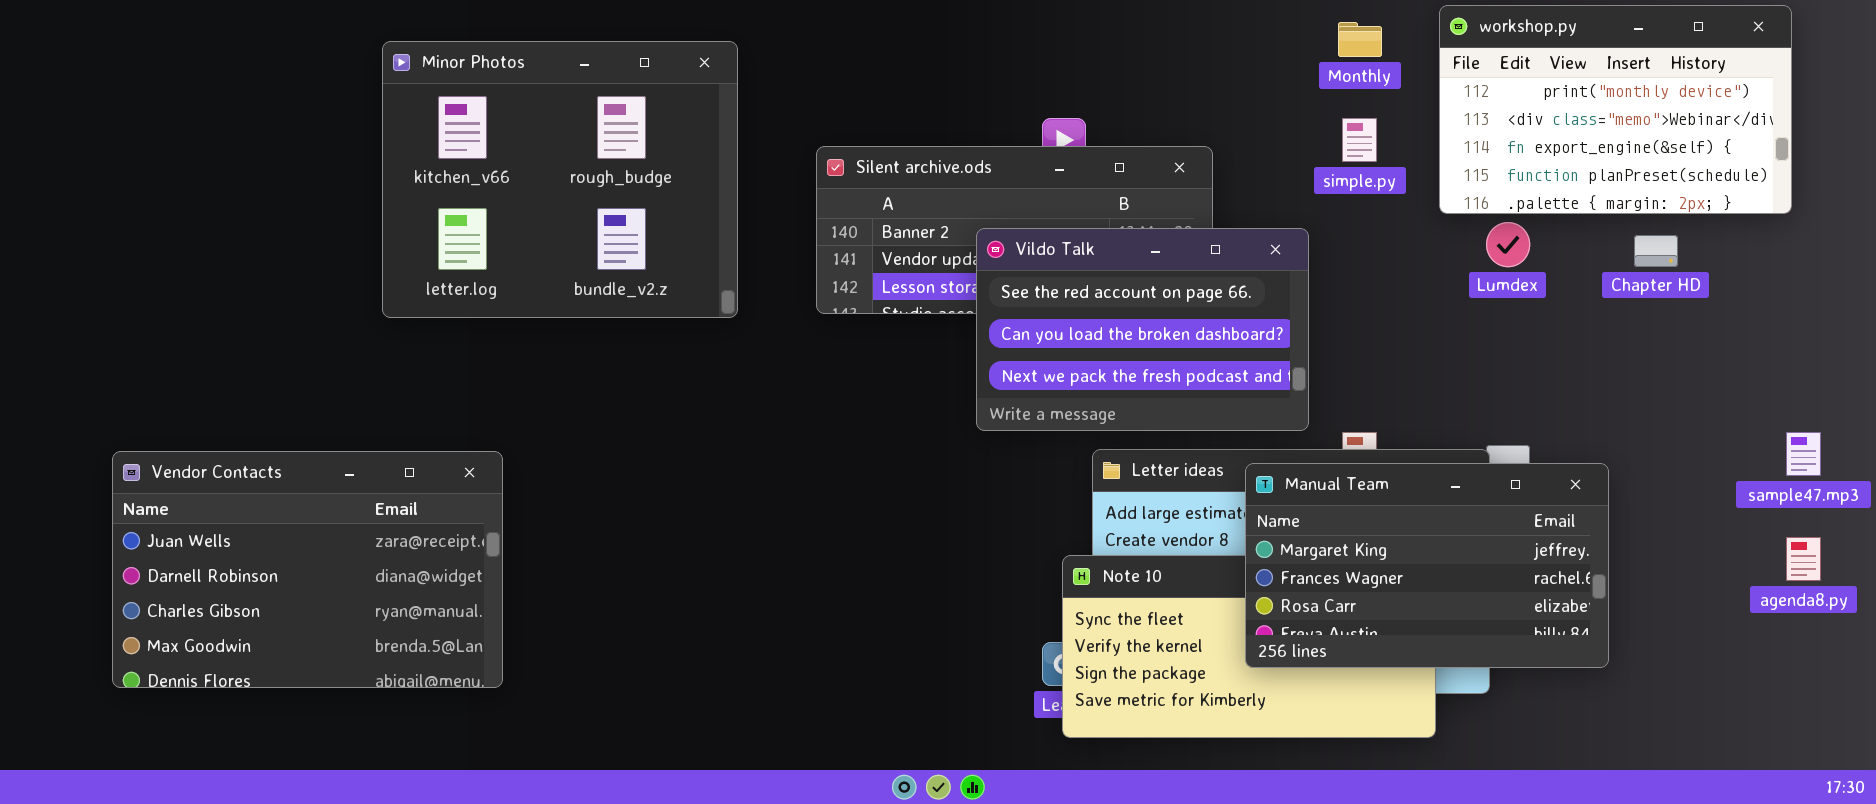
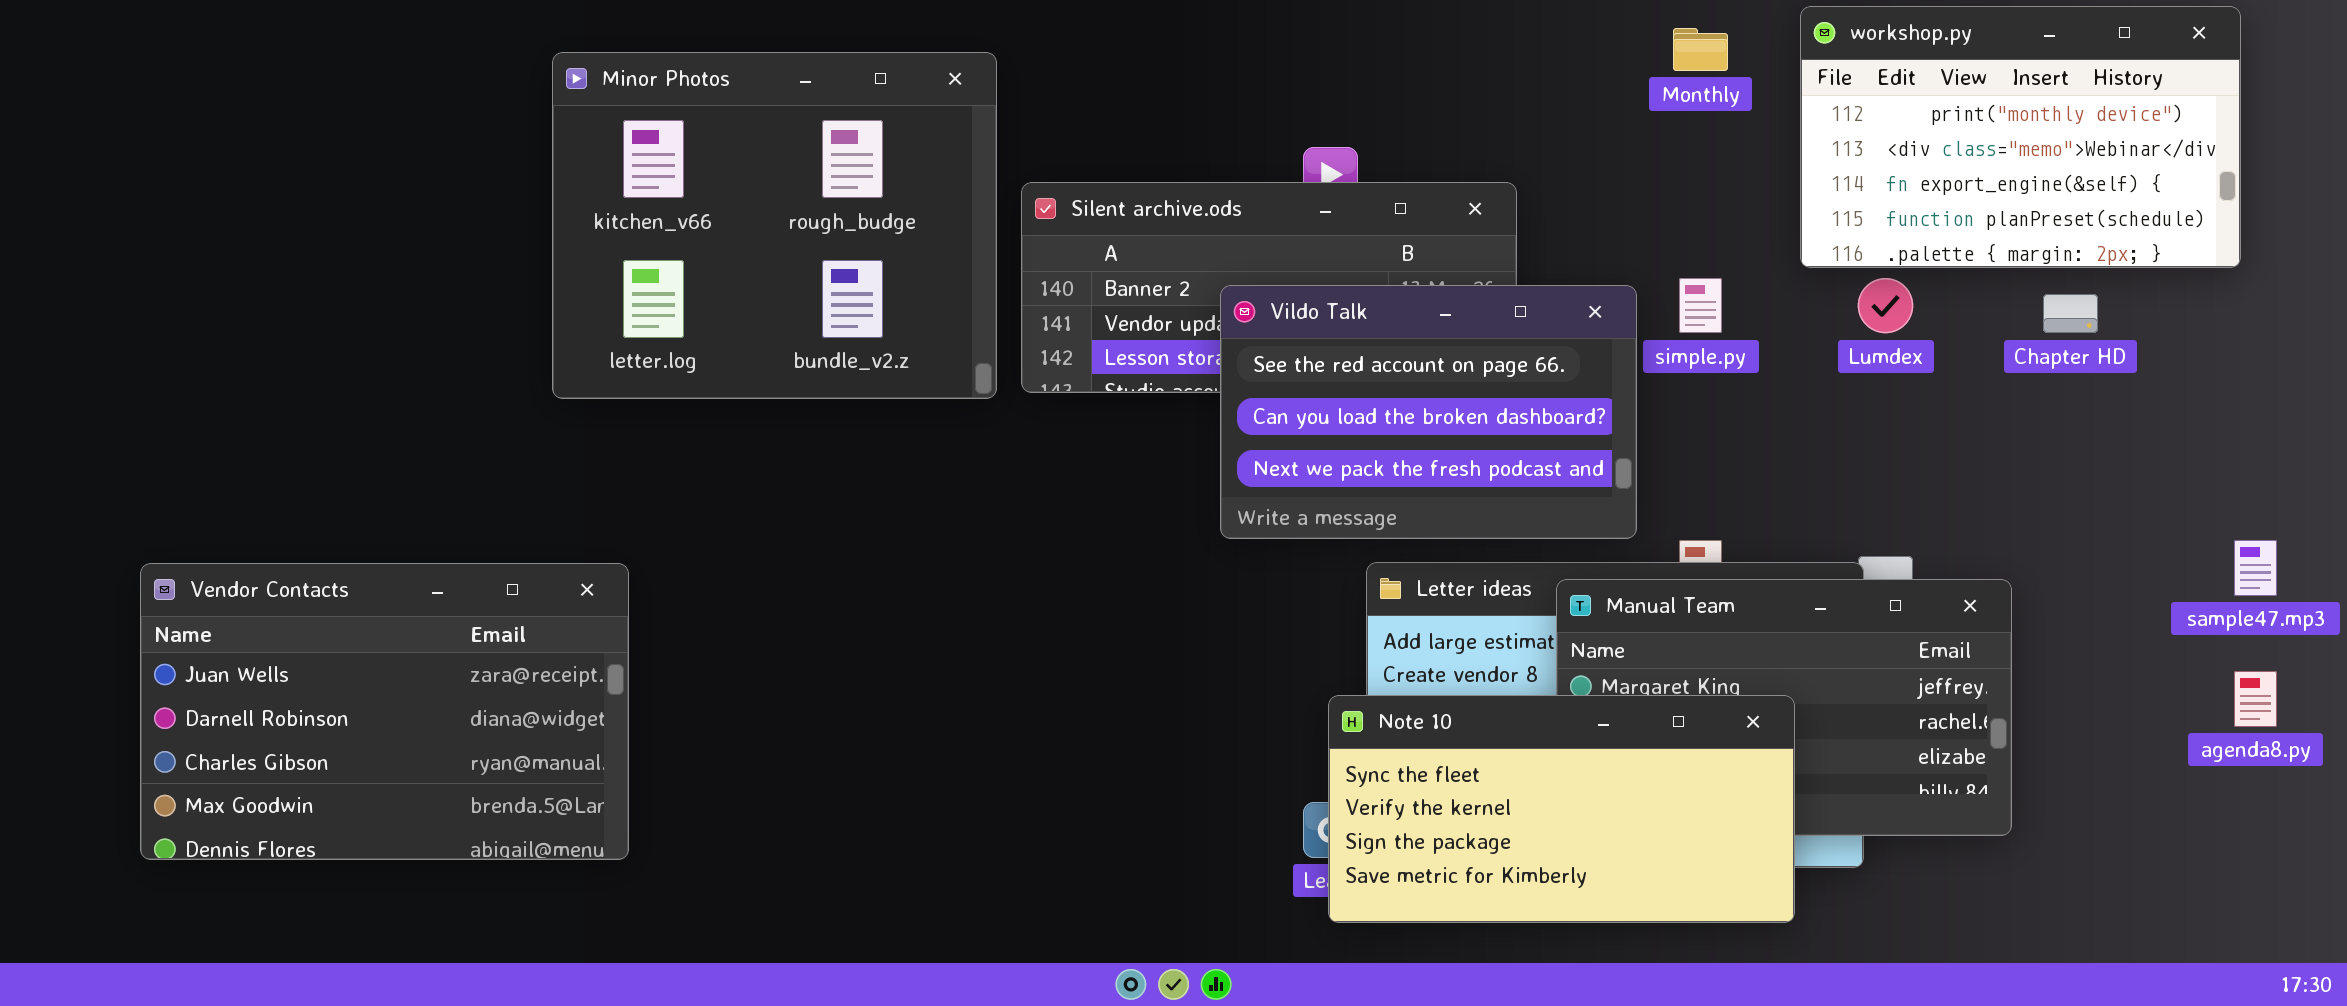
Minor Photos: [382,41,738,318] -> [552,52,997,399], moved
simple.py: [1342,118,1377,162] -> [1679,278,1722,333], moved
Note 10: [1062,555,1436,738] -> [1328,695,1795,923], raised

